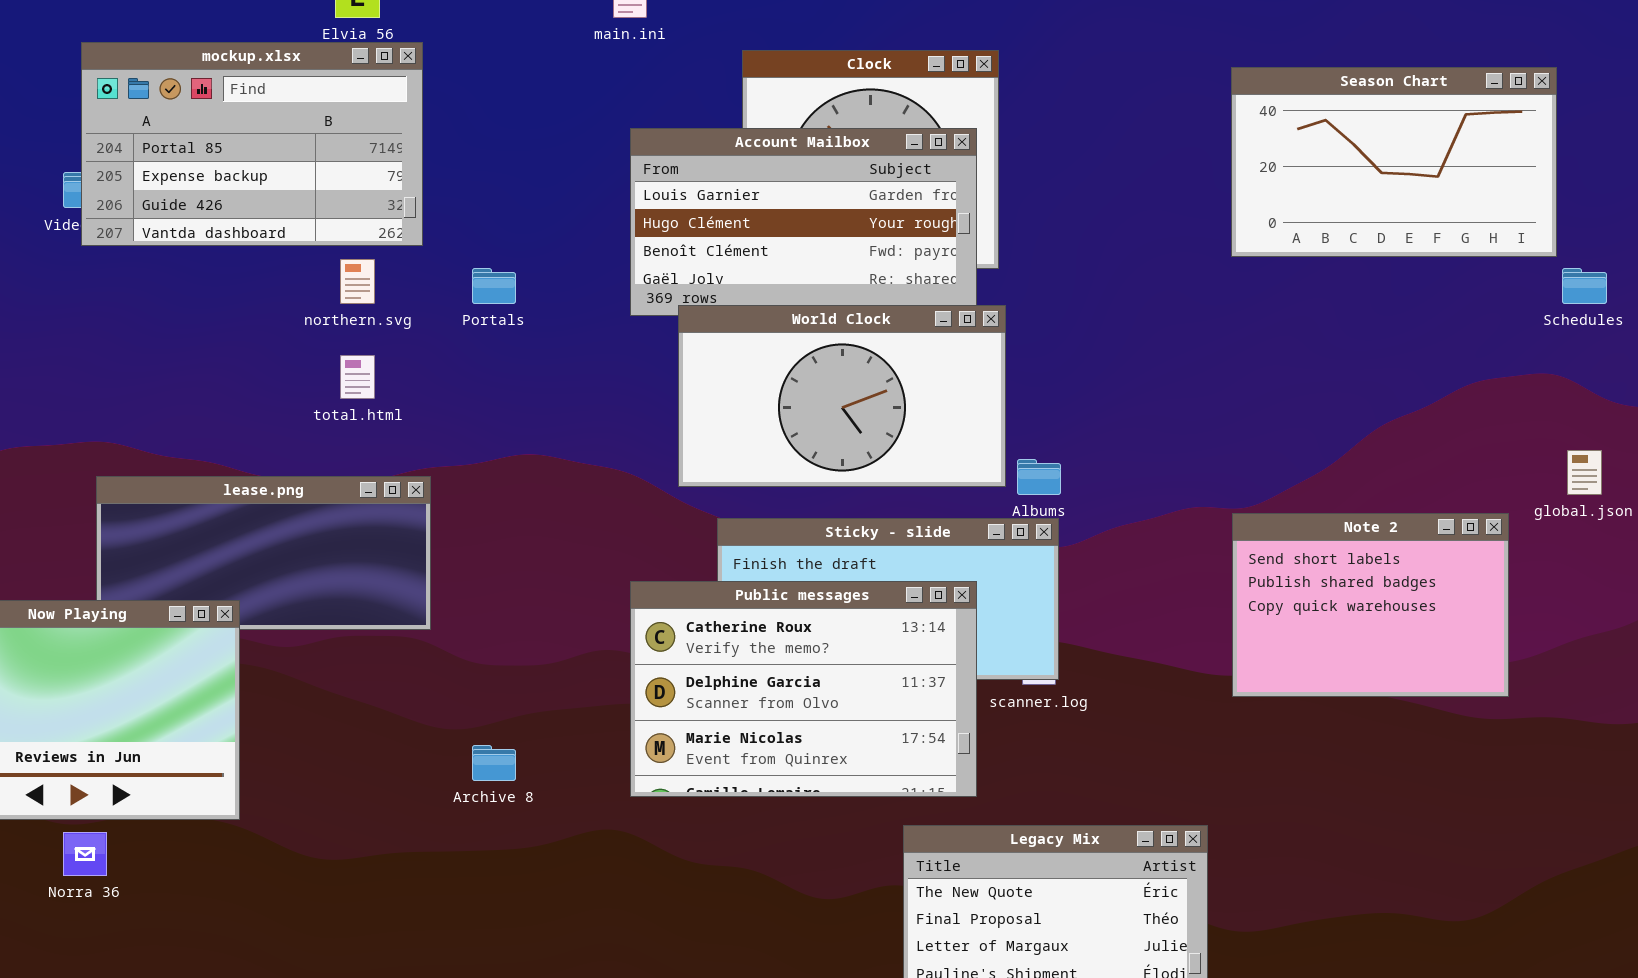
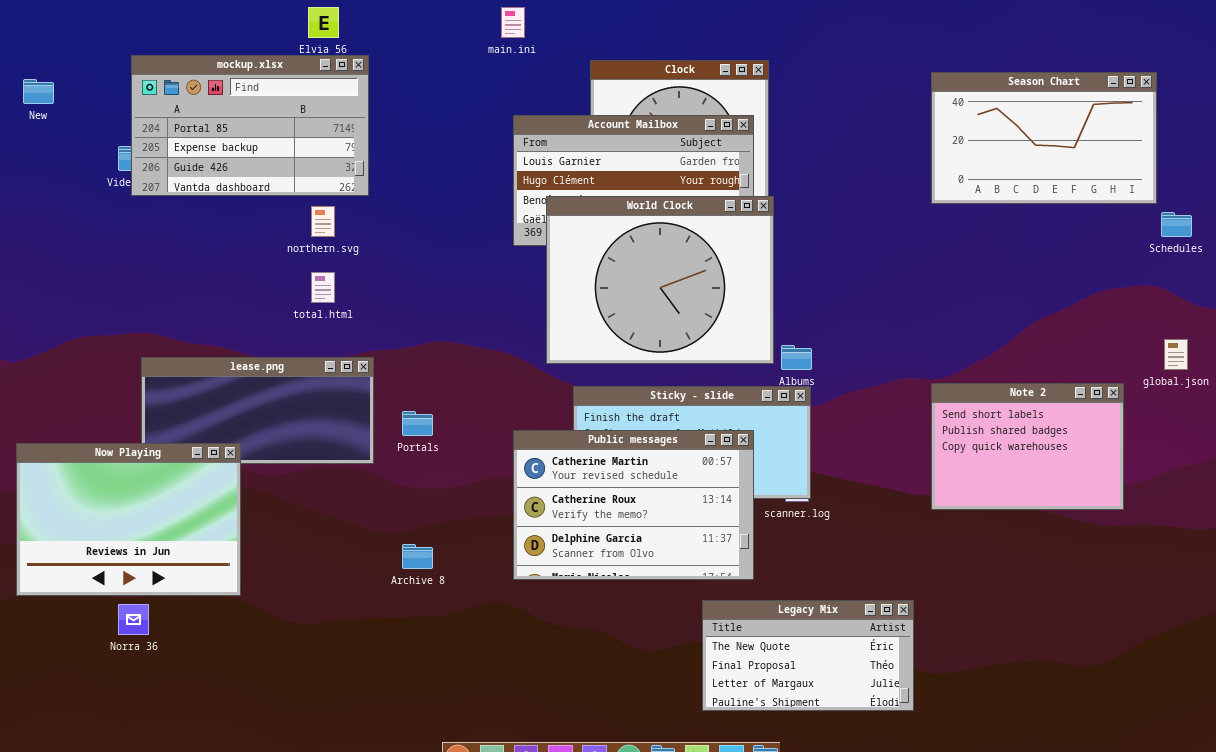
Portals: [472,268,516,304] -> [402,411,433,436], moved
World Clock: [678,305,1006,487] -> [546,196,774,364], resized
Public messages: [630,581,977,797] -> [513,430,754,580], scrolled up 1 row

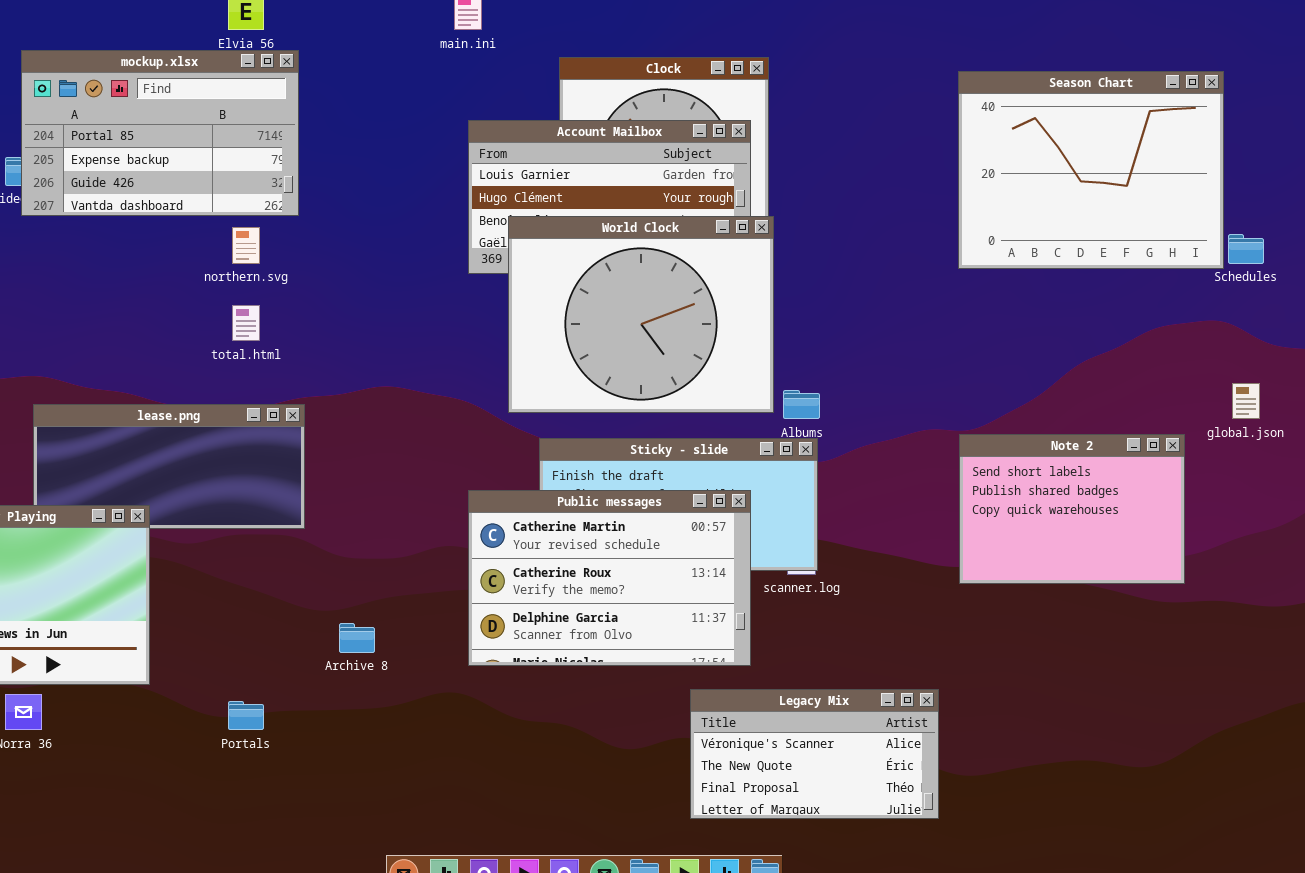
Season Chart: [931,72,1157,204] -> [958,71,1224,269], resized
Portals: [402,411,433,436] -> [228,701,264,730], moved
Legacy Mix: [702,600,914,711] -> [690,689,939,819], scrolled up 1 row

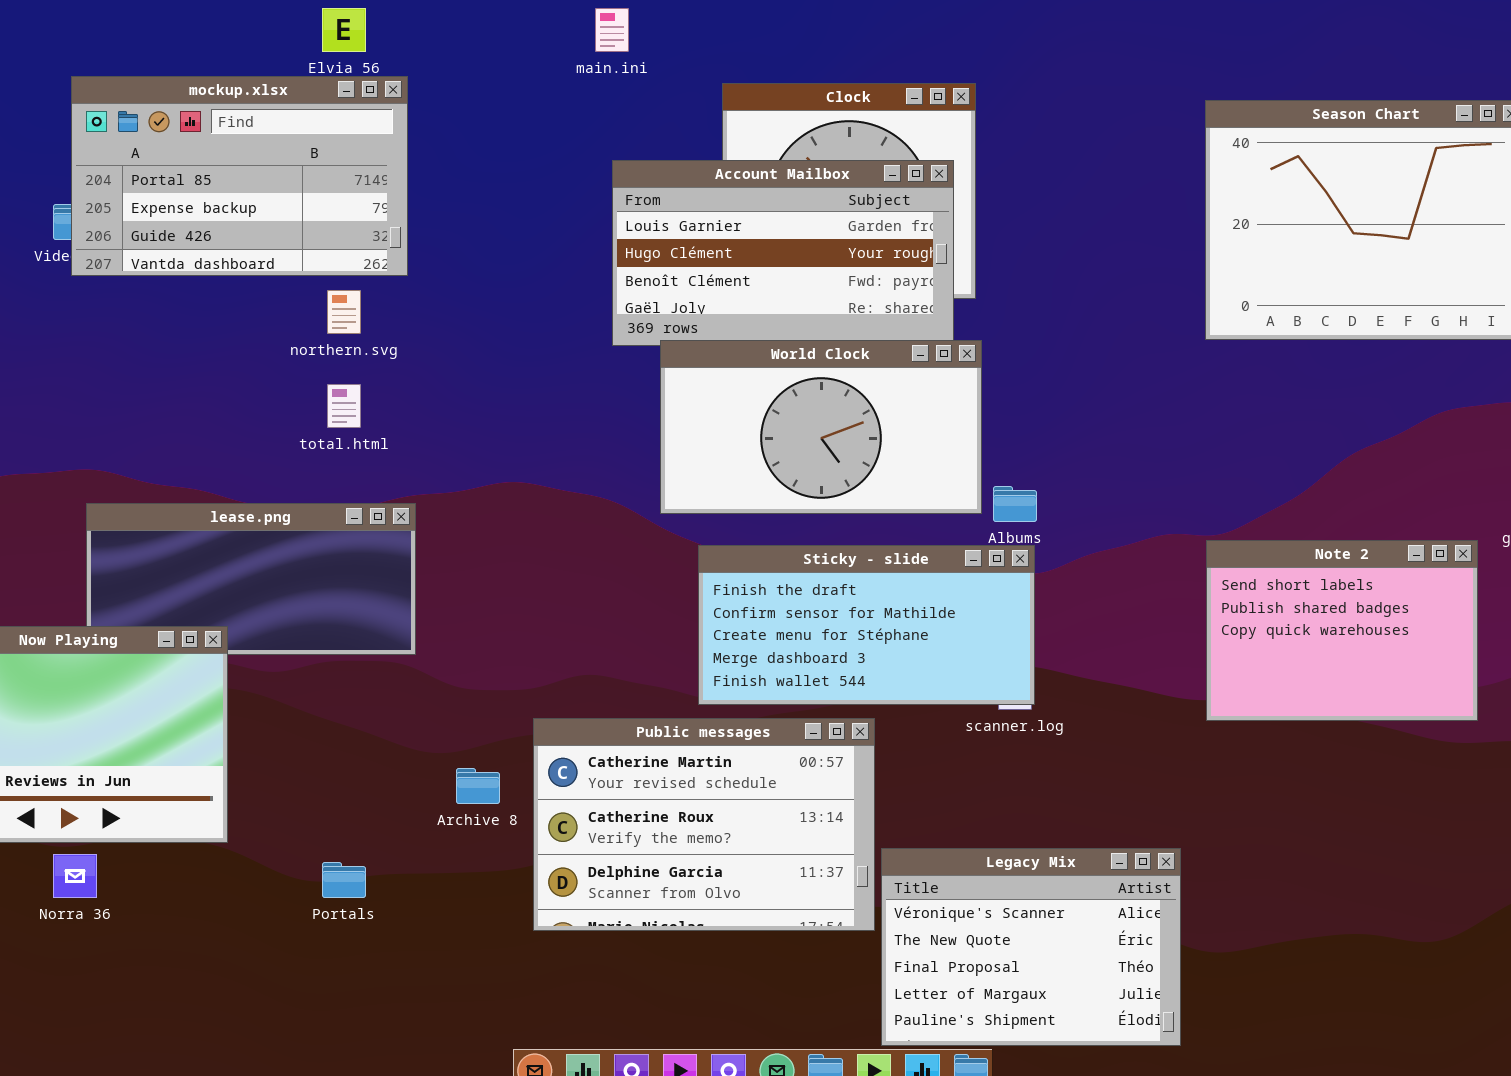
World Clock: [508,216,774,413] -> [660,340,982,514], resized
Public messages: [468,490,751,666] -> [533,718,875,931], moved
Legacy Mix: [690,689,939,819] -> [881,848,1181,1046], resized

